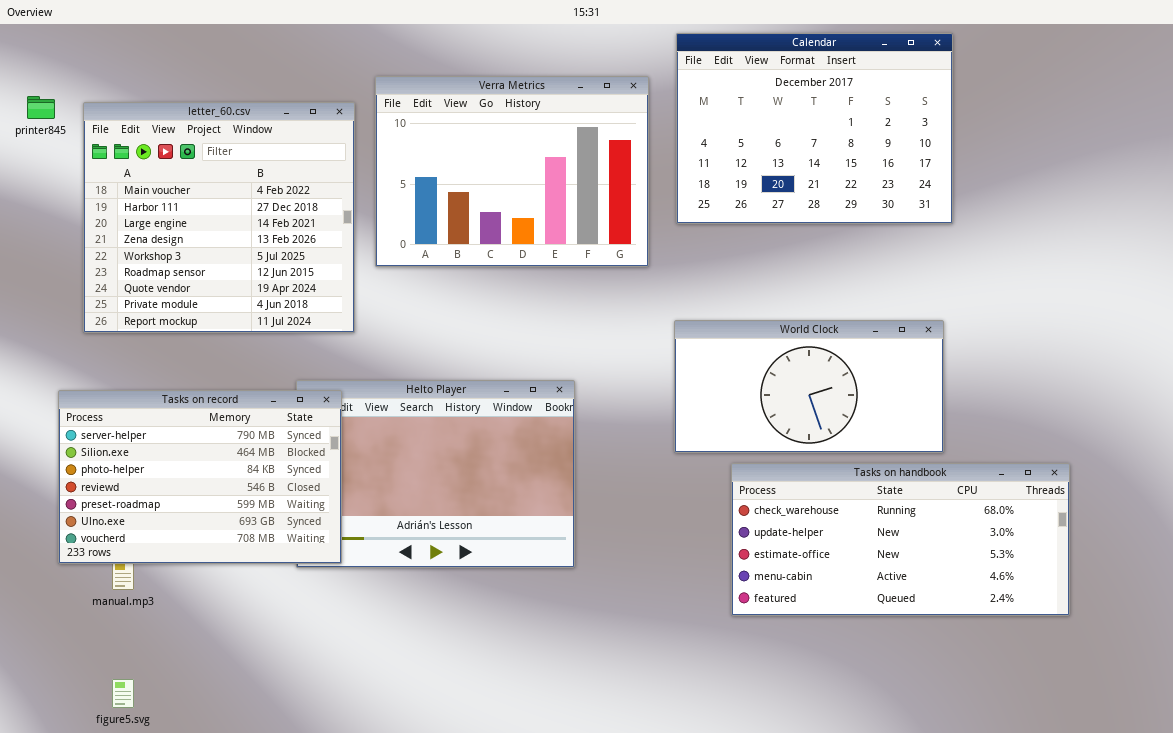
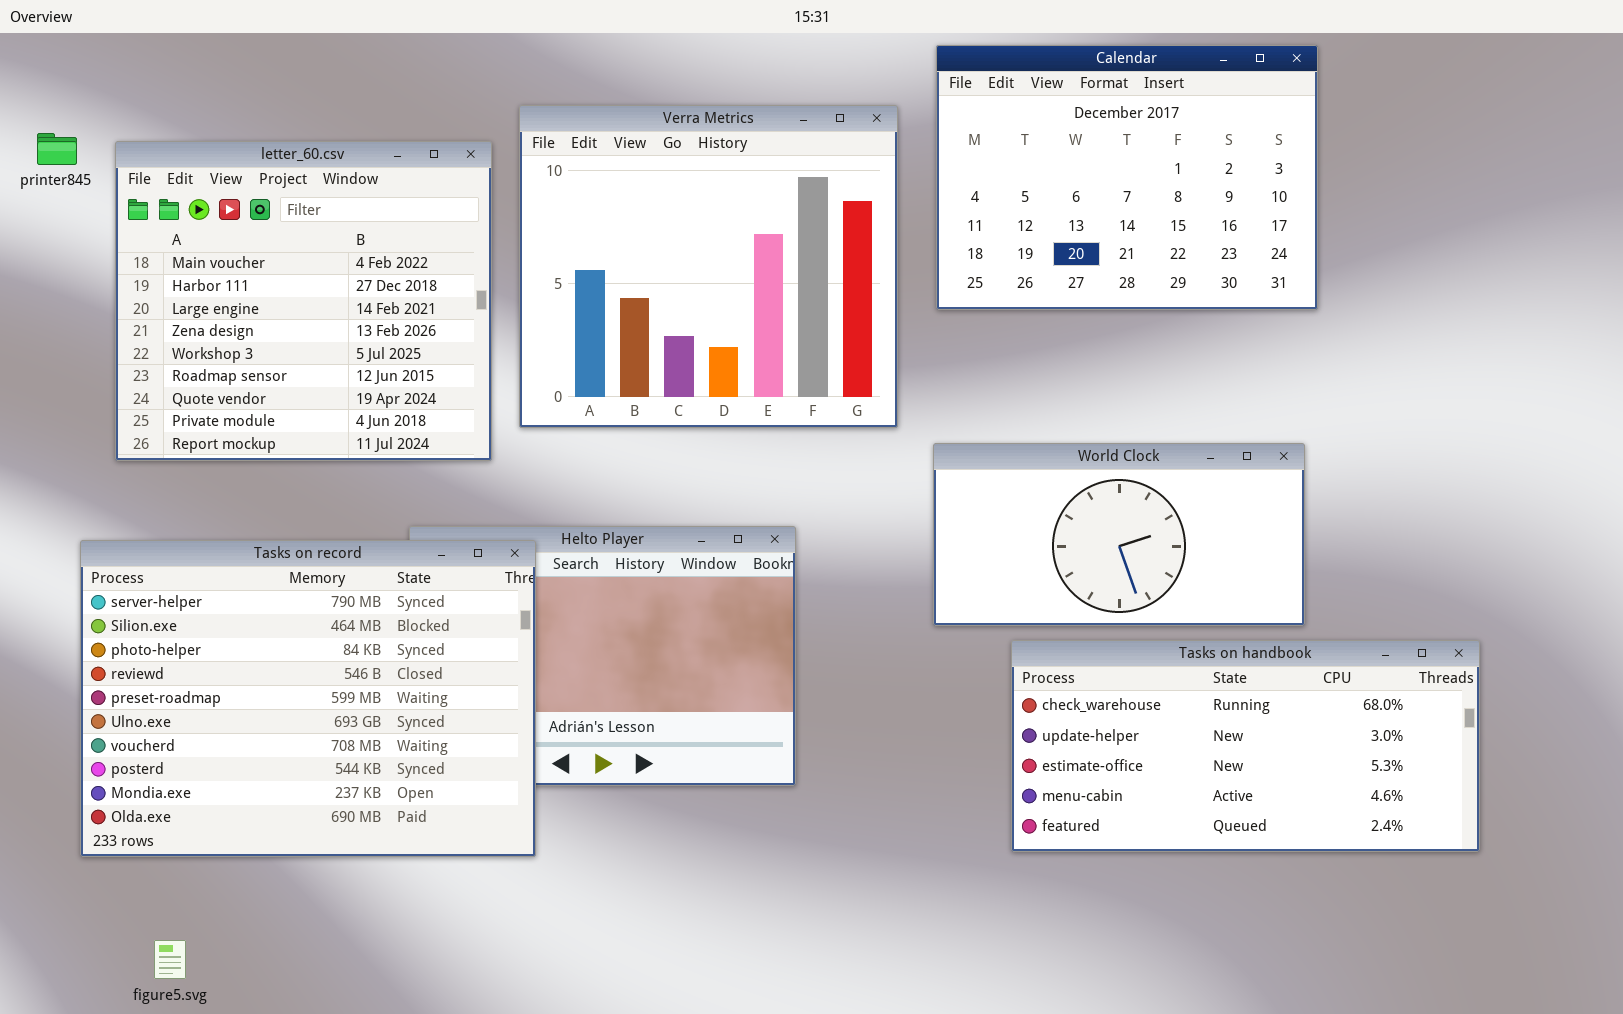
Verra Metrics: [375,76,649,267] -> [519,105,898,428], resized
Tasks on record: [58,390,342,564] -> [80,540,536,857], resized

